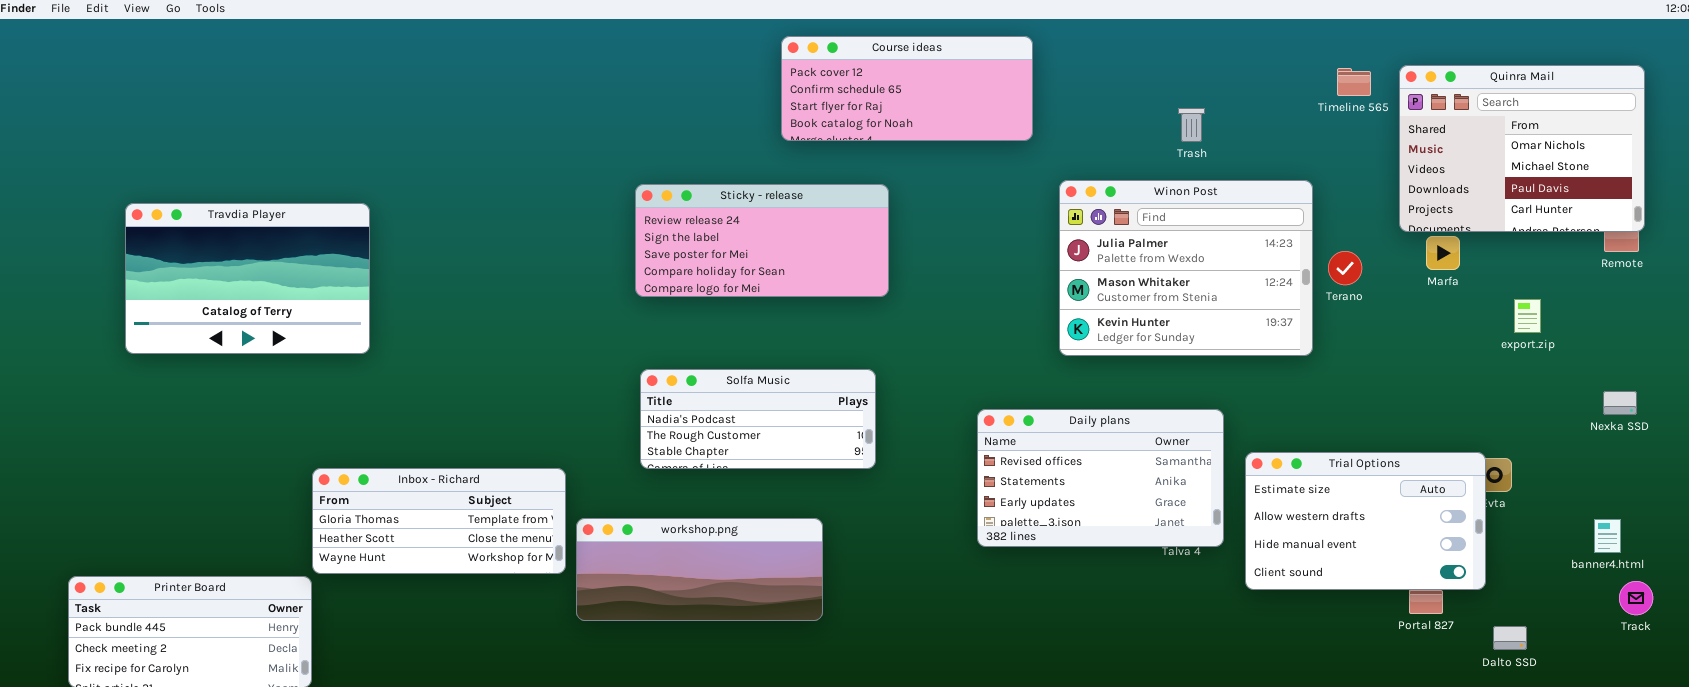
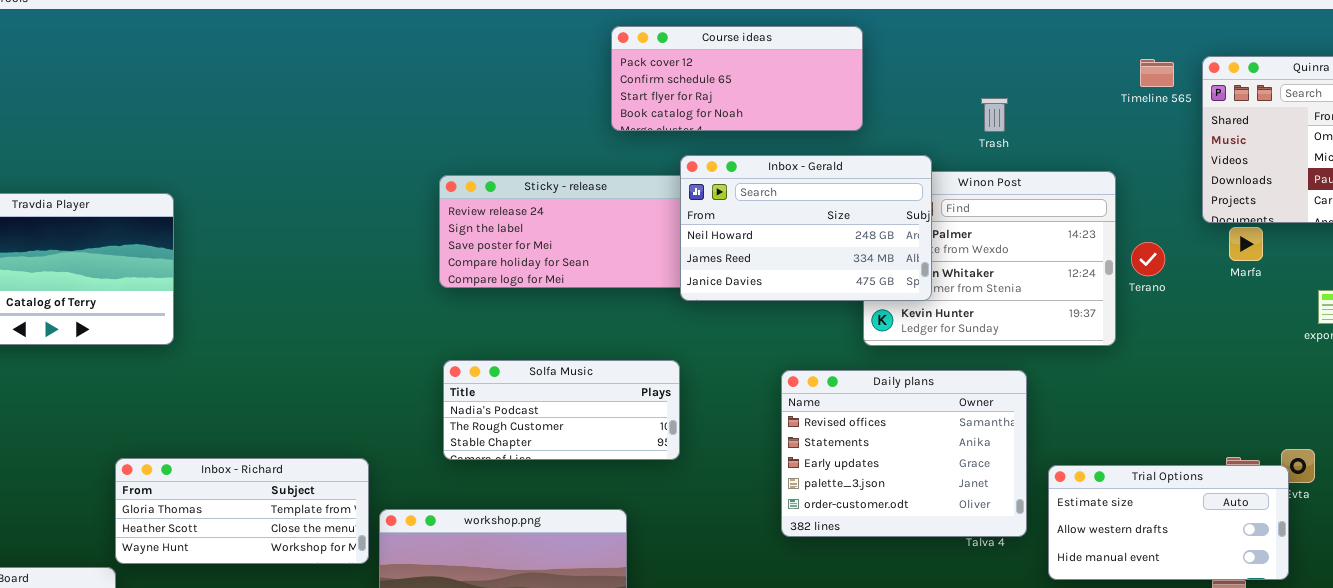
Course ideas: [781,36,1033,141] -> [611,26,863,131], moved
Inbox - Gerald: none -> [680,155,932,301], opened
Daily plans: [977,409,1224,547] -> [781,370,1027,537], resized
Trial Options: [1245,452,1486,590] -> [1048,465,1289,580], resized

